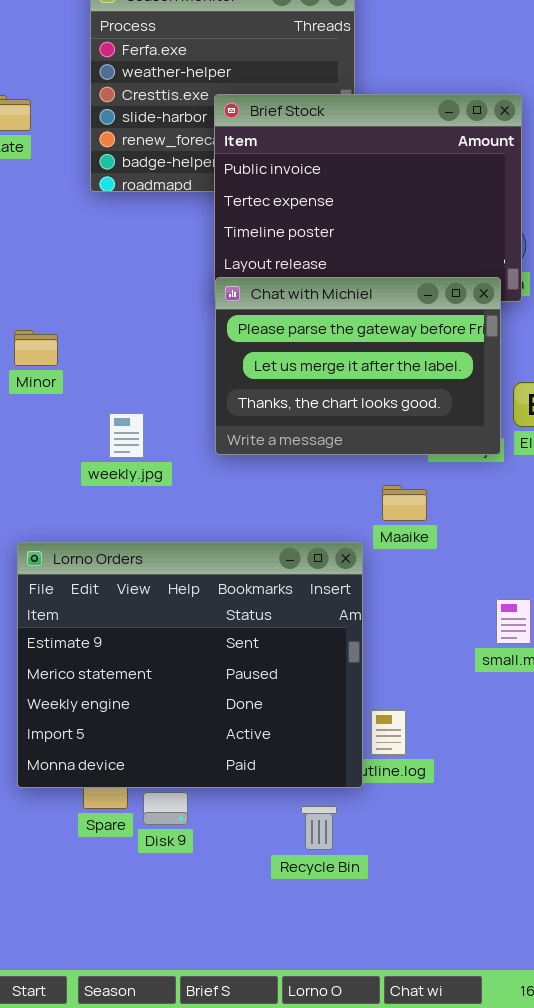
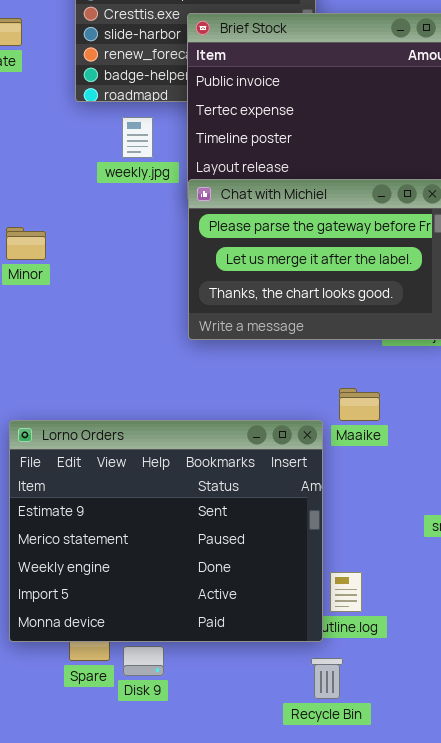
weekly.jpg: [109,413,144,458] -> [122,117,153,158], moved
Maaike: [382,485,427,521] -> [339,388,380,421], moved
Recycle Bin: [301,806,337,850] -> [311,658,343,699], moved

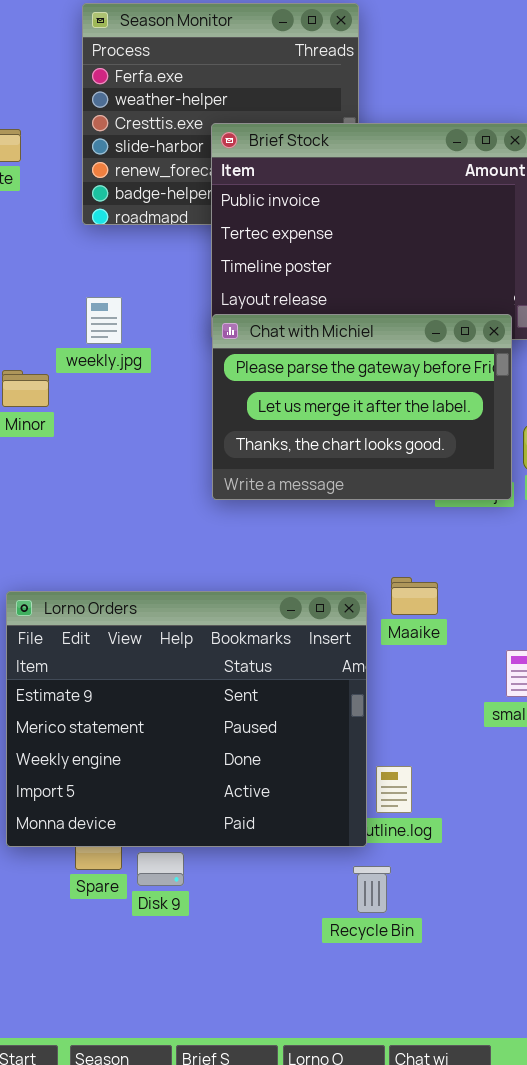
weekly.jpg: [122,117,153,158] -> [86,297,122,344], moved
Maaike: [339,388,380,421] -> [391,577,438,615], moved

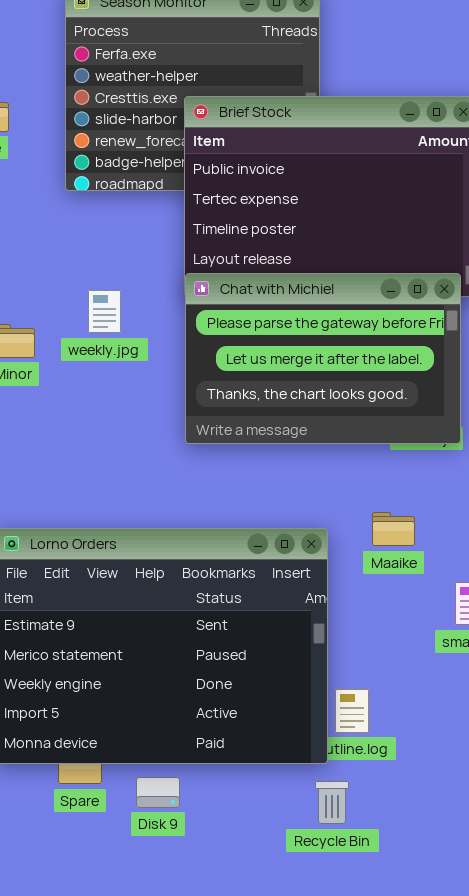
weekly.jpg: [86,297,122,344] -> [88,290,121,333], moved
Maaike: [391,577,438,615] -> [372,512,415,546], moved
Disk 9: [137,852,184,886] -> [136,777,180,808], moved

